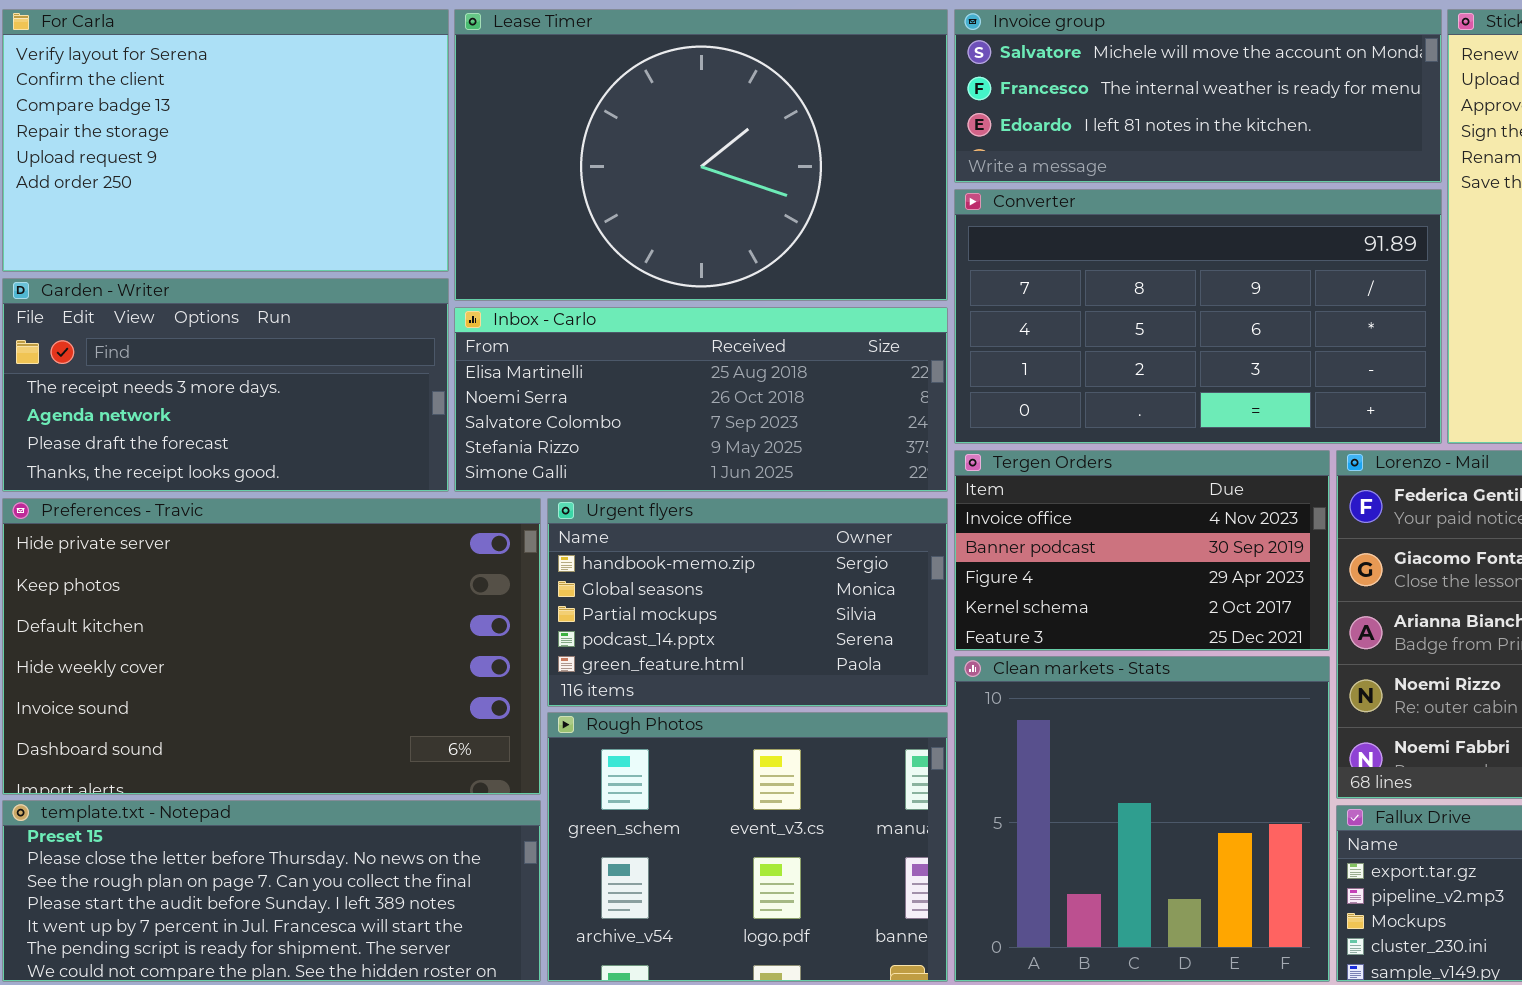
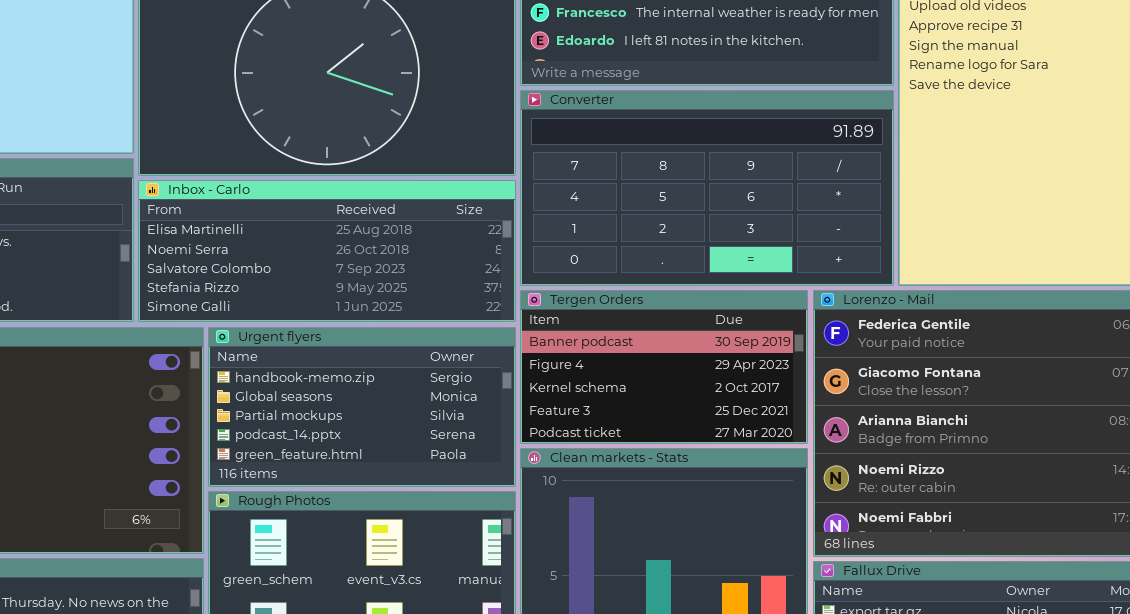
Tergen Orders: [954,450,1330,651] -> [520,290,808,444], scrolled down 1 row

